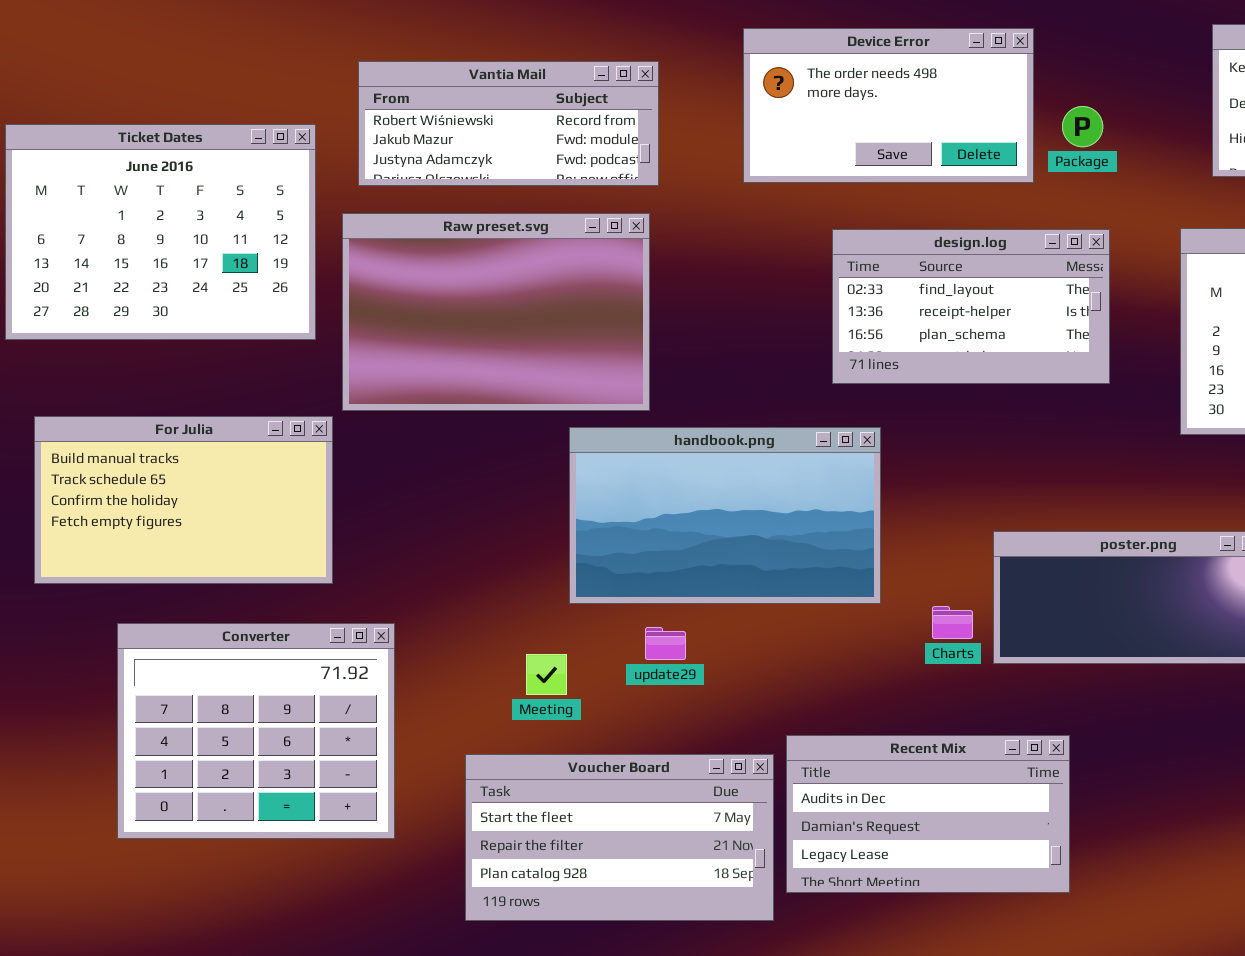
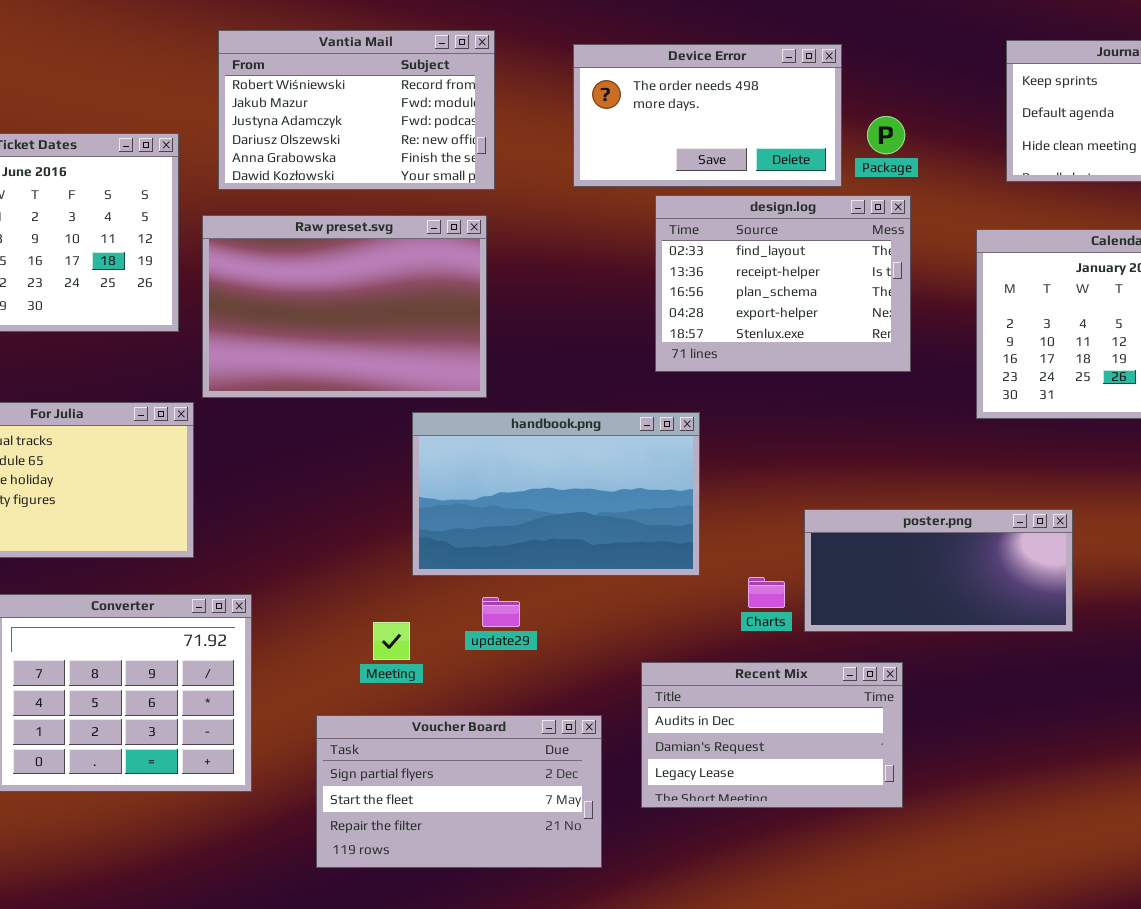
Vantia Mail: [358,61,659,186] -> [218,30,495,190], resized
design.log: [832,229,1110,384] -> [655,195,911,372], resized
Recent Mix: [786,735,1070,893] -> [641,662,903,808], moved
Voucher Board: [465,754,774,921] -> [316,715,602,868], scrolled up 1 row

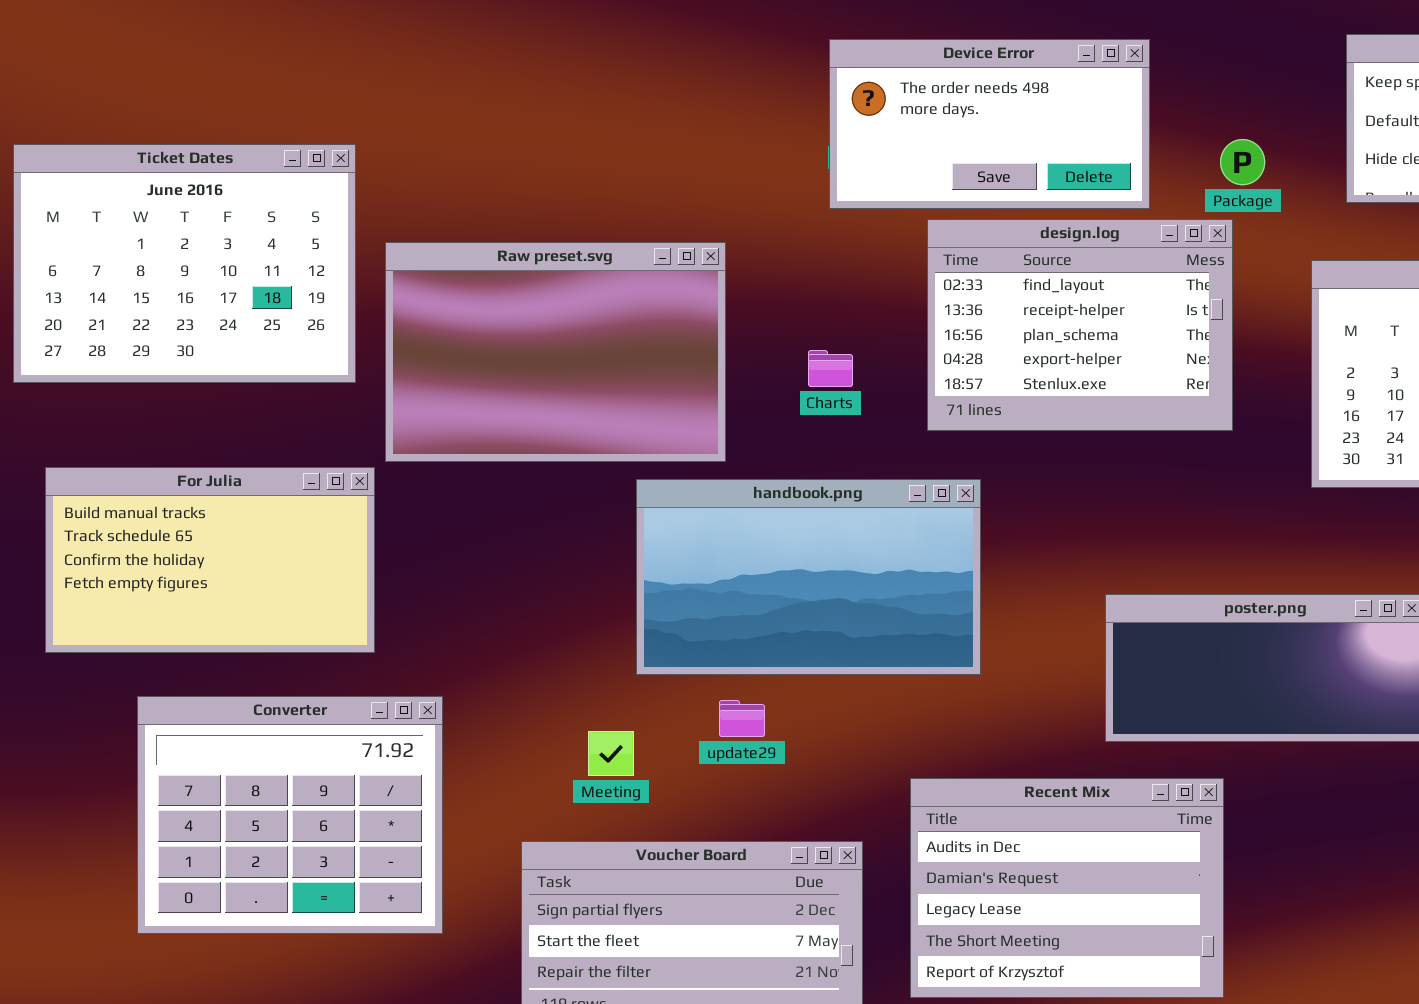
Vantia Mail: [218,30,495,190] -> none, closed
Package: [867,116,905,154] -> [1220,139,1265,185], moved
Charts: [748,577,785,608] -> [808,350,853,387], moved
Recent Mix: [641,662,903,808] -> [910,778,1224,998], resized

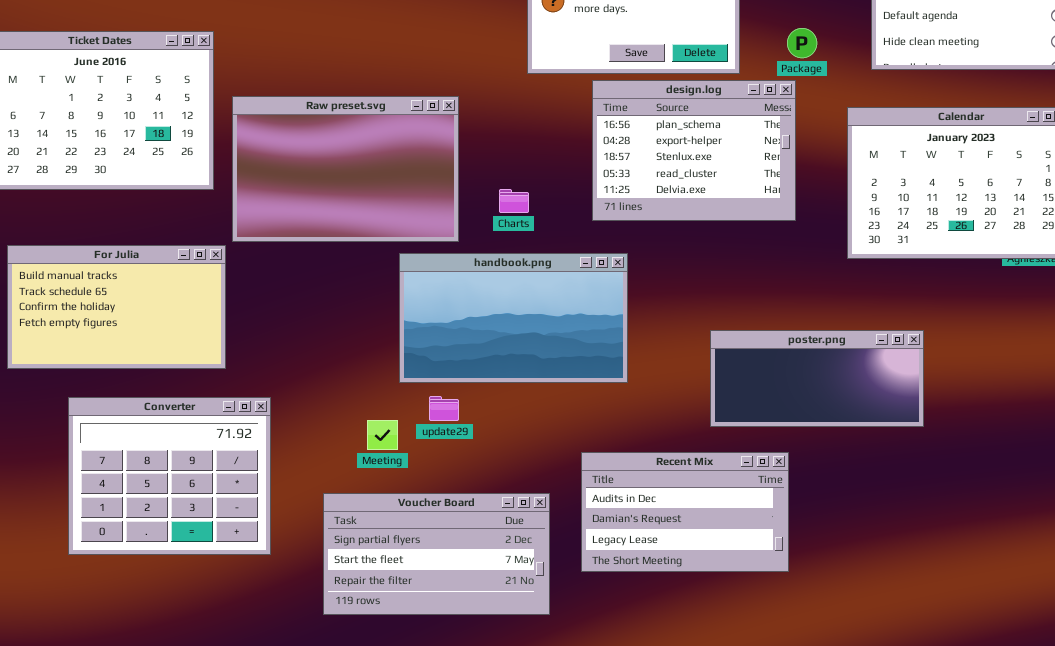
design.log: [927,219,1233,431] -> [592,80,796,221], scrolled down 2 rows
Charts: [808,350,853,387] -> [499,189,529,213], moved
update29: [719,700,765,737] -> [429,396,459,421], moved
Recent Mix: [910,778,1224,998] -> [581,452,789,572], resized

